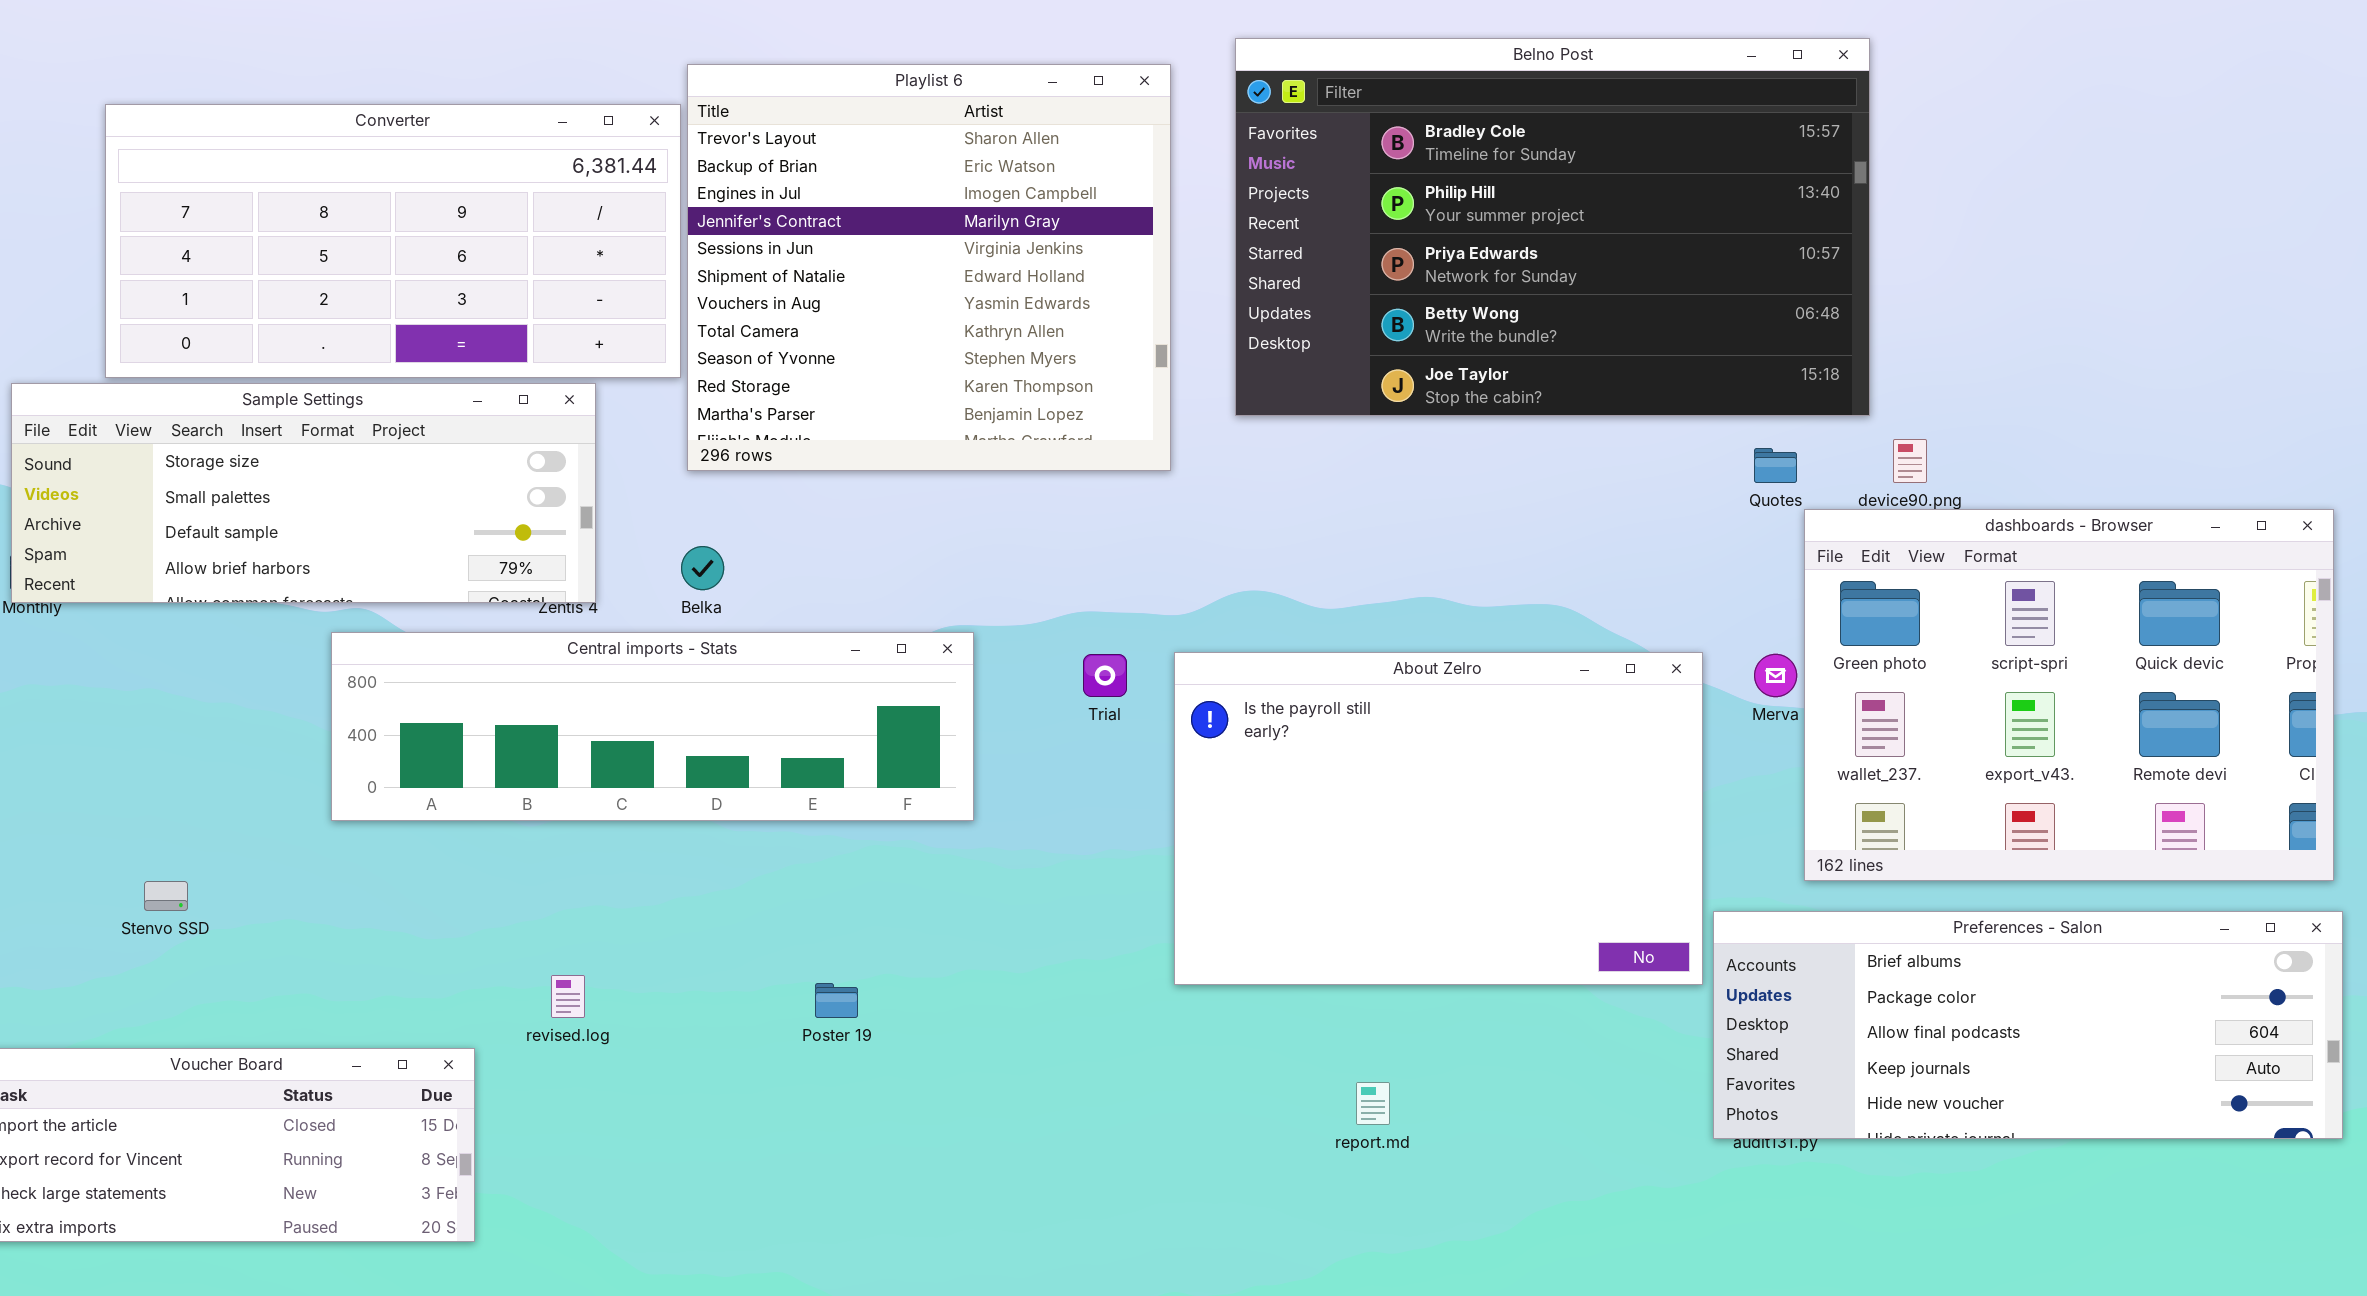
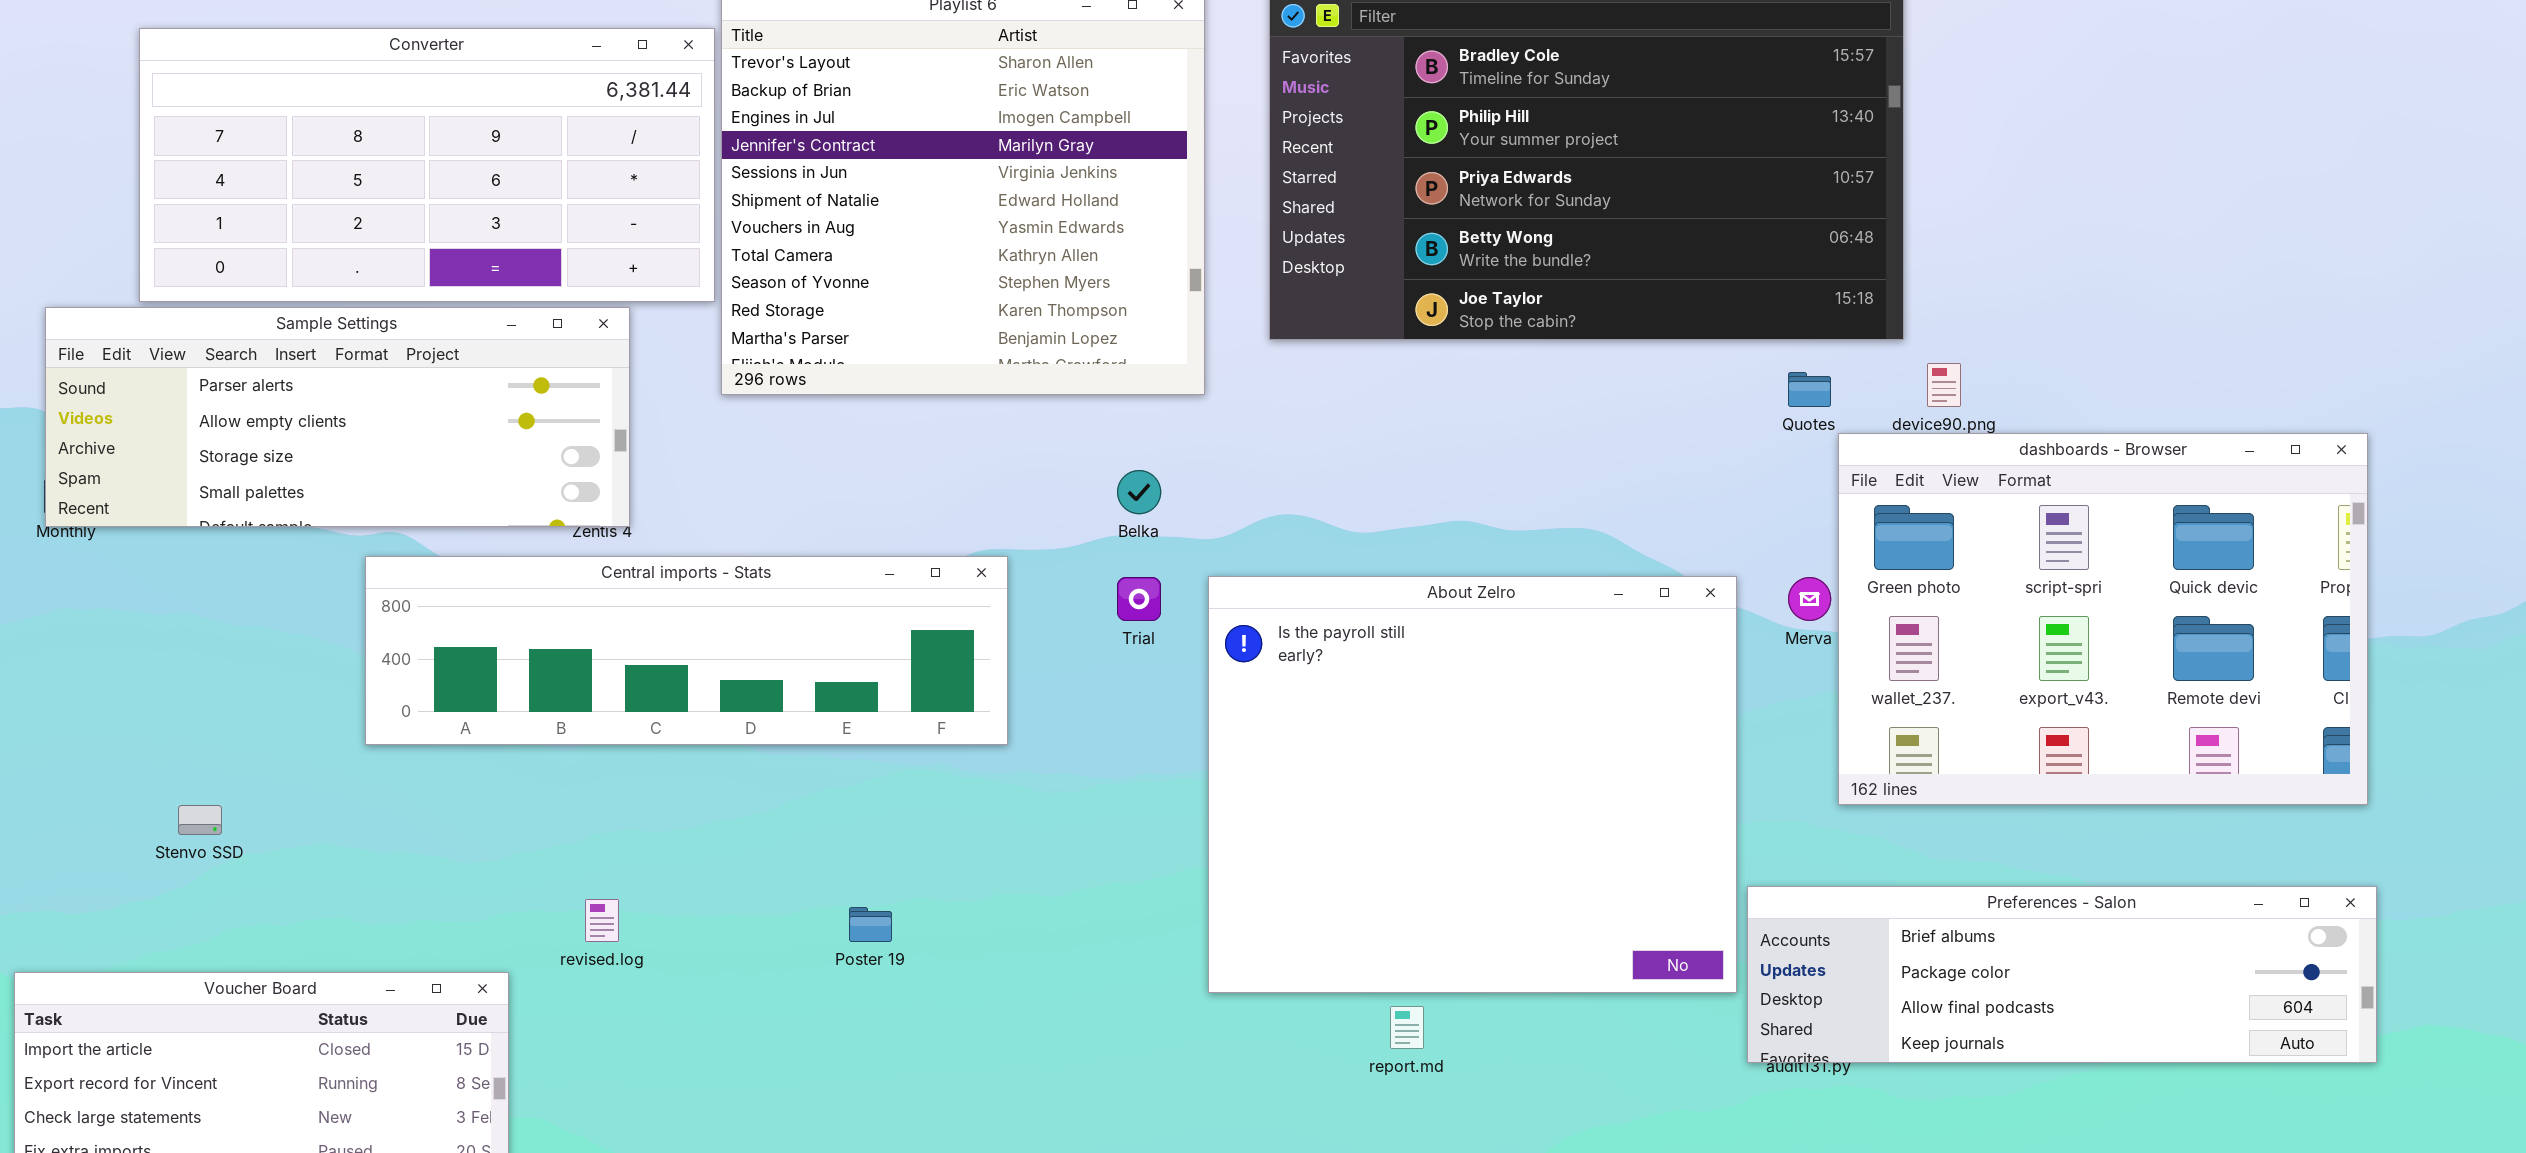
Sample Settings: [11,383,596,603] -> [45,307,630,527], scrolled up 2 rows
Belka: [681,546,724,590] -> [1117,470,1161,514], moved
About Zelro: [1174,652,1703,985] -> [1208,576,1737,993], resized
Preferences - Salon: [1713,911,2343,1139] -> [1747,886,2377,1063], resized

